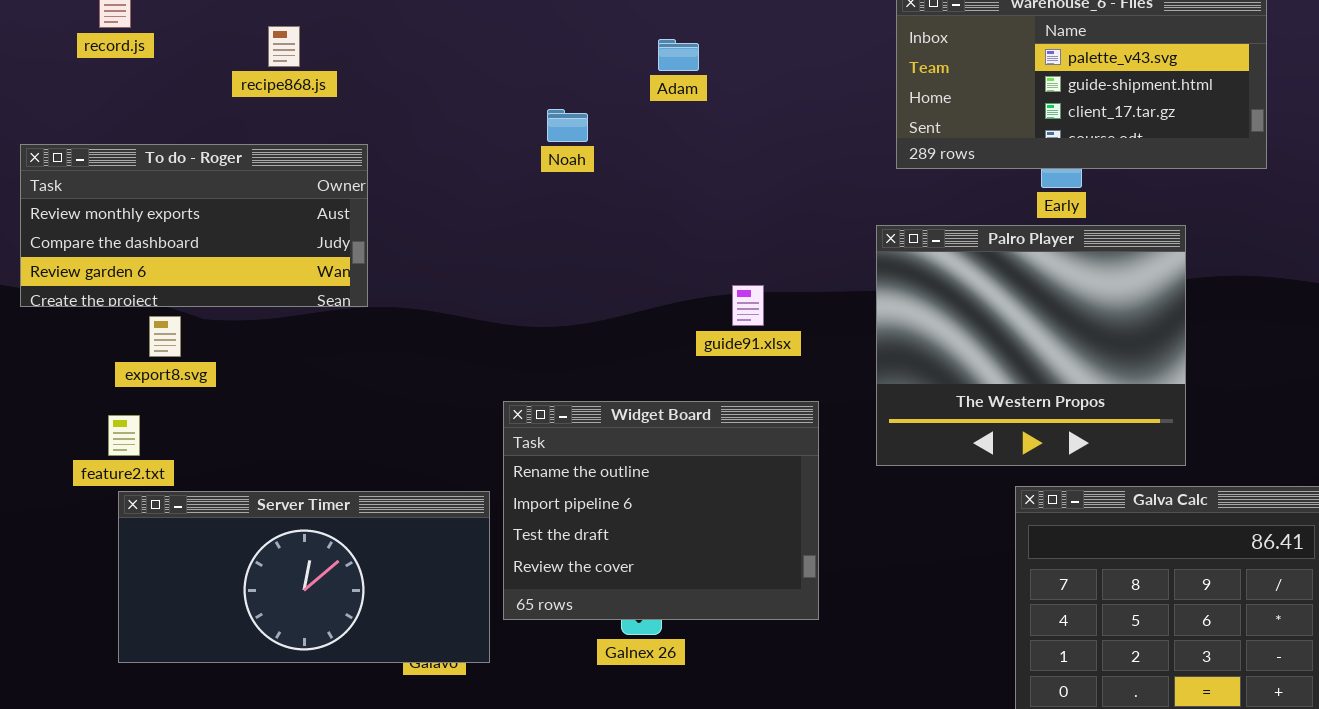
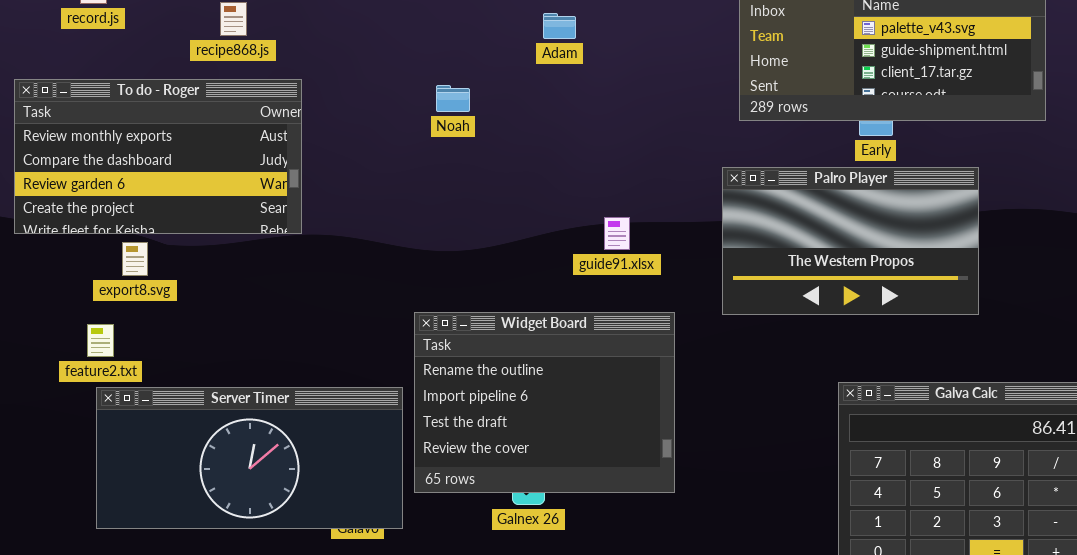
Noah: [547,109,588,142] -> [436,85,470,112], moved
To do - Roger: [20,144,368,307] -> [14,79,302,234], resized
Palro Player: [876,225,1186,466] -> [722,167,979,315], resized

